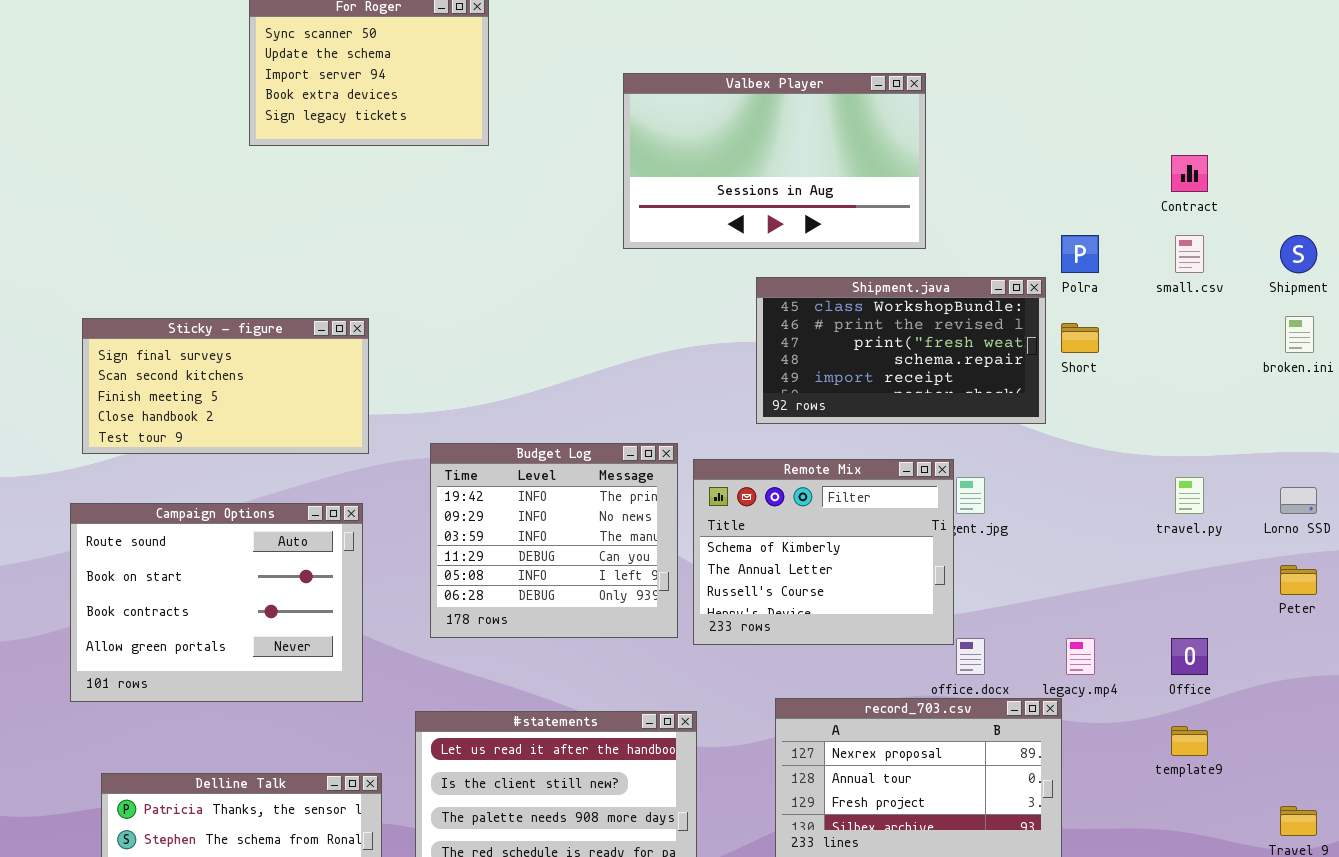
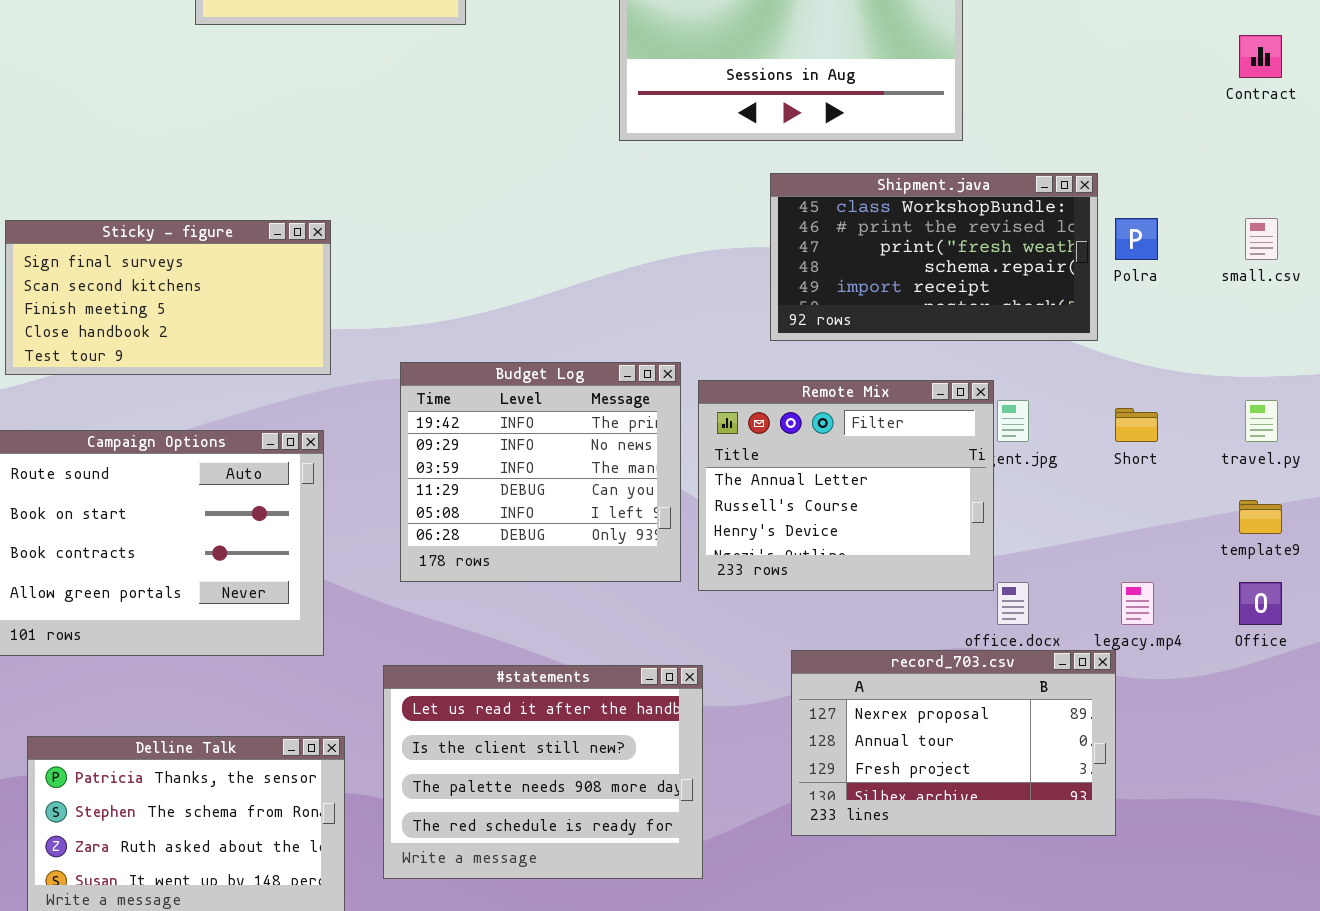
Polra: [1061,235,1099,273] -> [1115,218,1158,260], moved
small.csv: [1175,235,1204,273] -> [1245,218,1278,260], moved
Short: [1061,323,1099,353] -> [1115,408,1158,442], moved
Remote Mix: [693,459,954,645] -> [698,380,994,591], scrolled down 1 row
template9: [1171,726,1208,756] -> [1239,500,1282,534], moved

